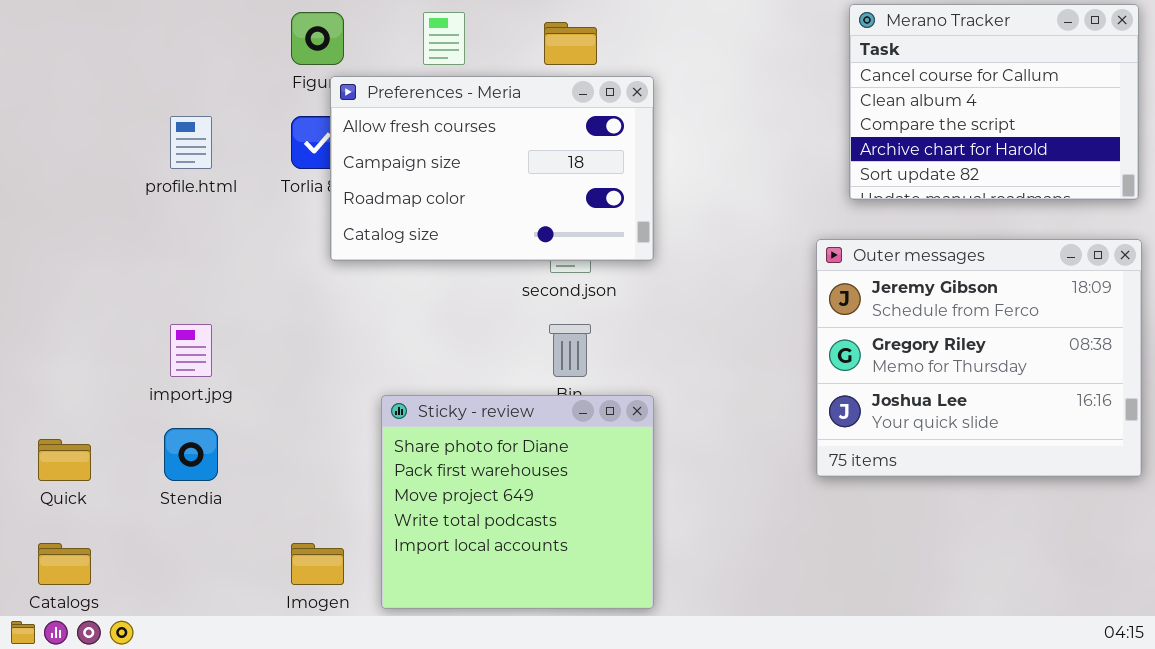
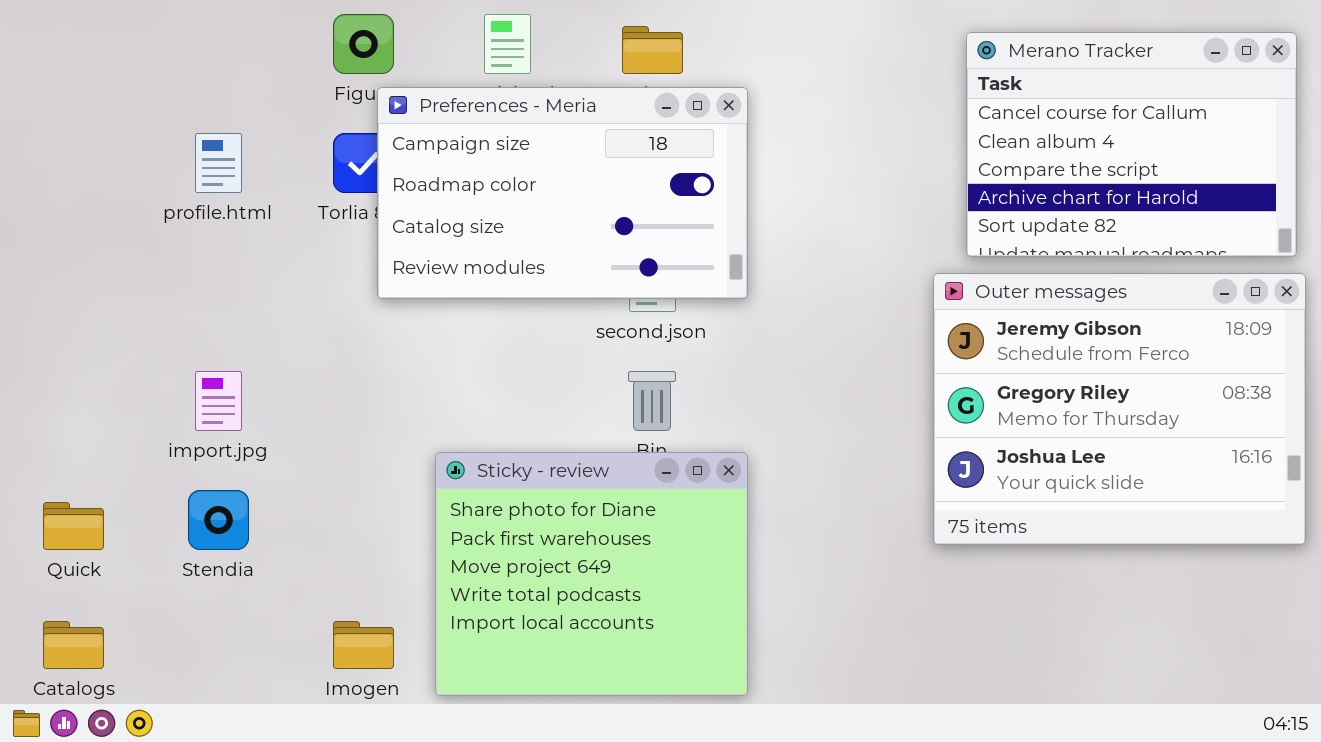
Merano Tracker: [849,4,1139,200] -> [966,32,1297,257], moved
Preferences - Meria: [330,76,654,261] -> [377,87,748,299], scrolled down 1 row

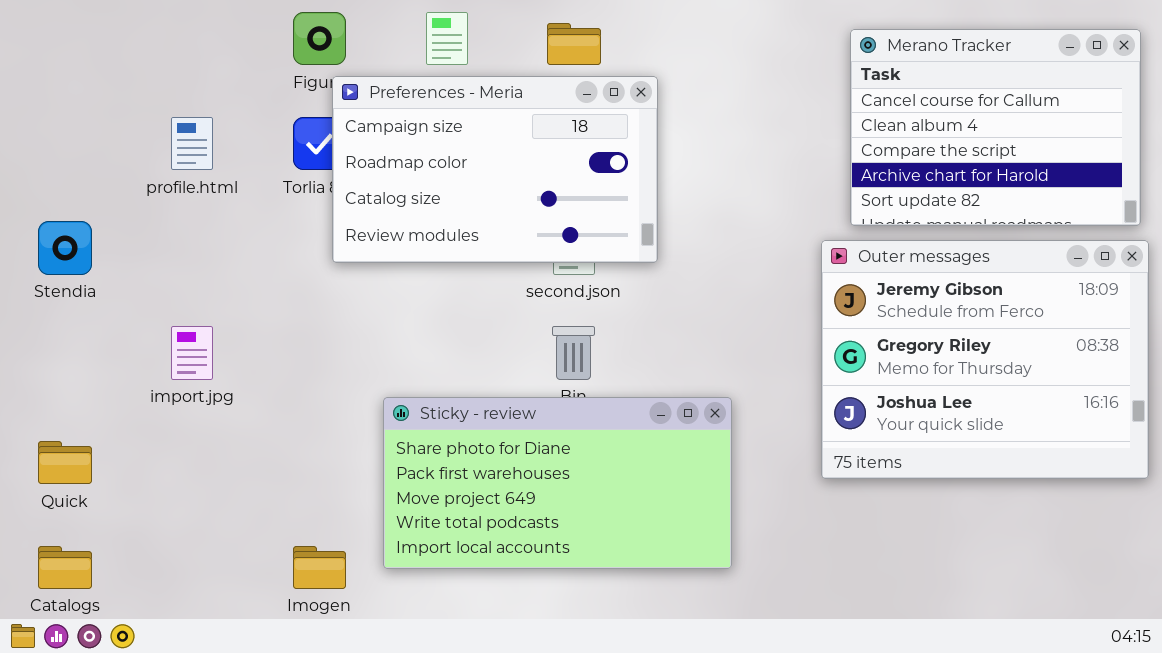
Sticky - review: [435,452,748,696] -> [383,397,732,569], resized
Stendia: [188,490,249,550] -> [38,221,92,275], moved

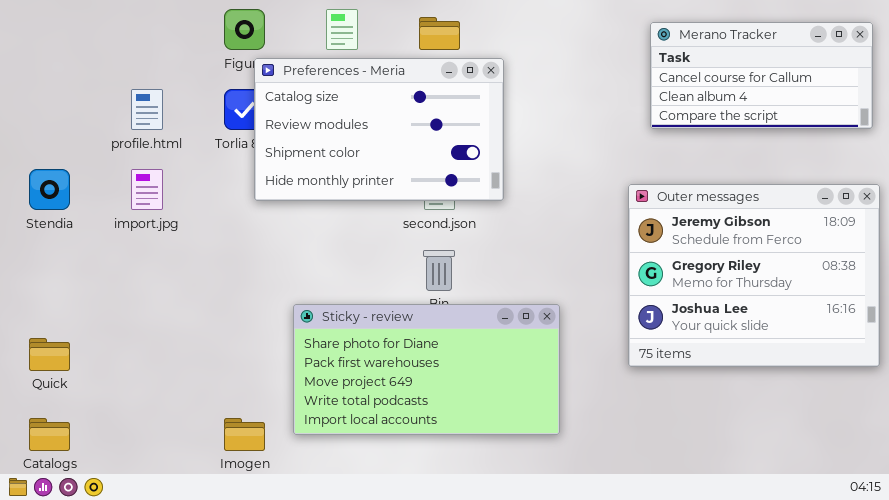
Merano Tracker: [850,29,1141,226] -> [650,22,873,129], resized
Preferences - Meria: [332,76,658,263] -> [254,58,504,201], scrolled down 2 rows
import.jpg: [171,326,213,380] -> [131,169,163,210], moved

